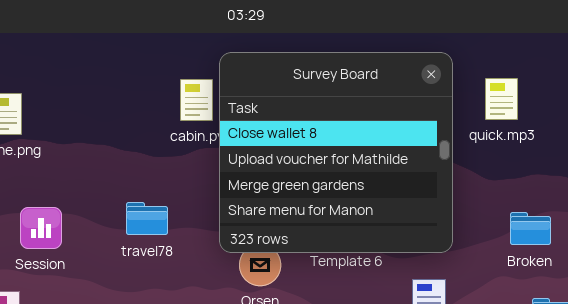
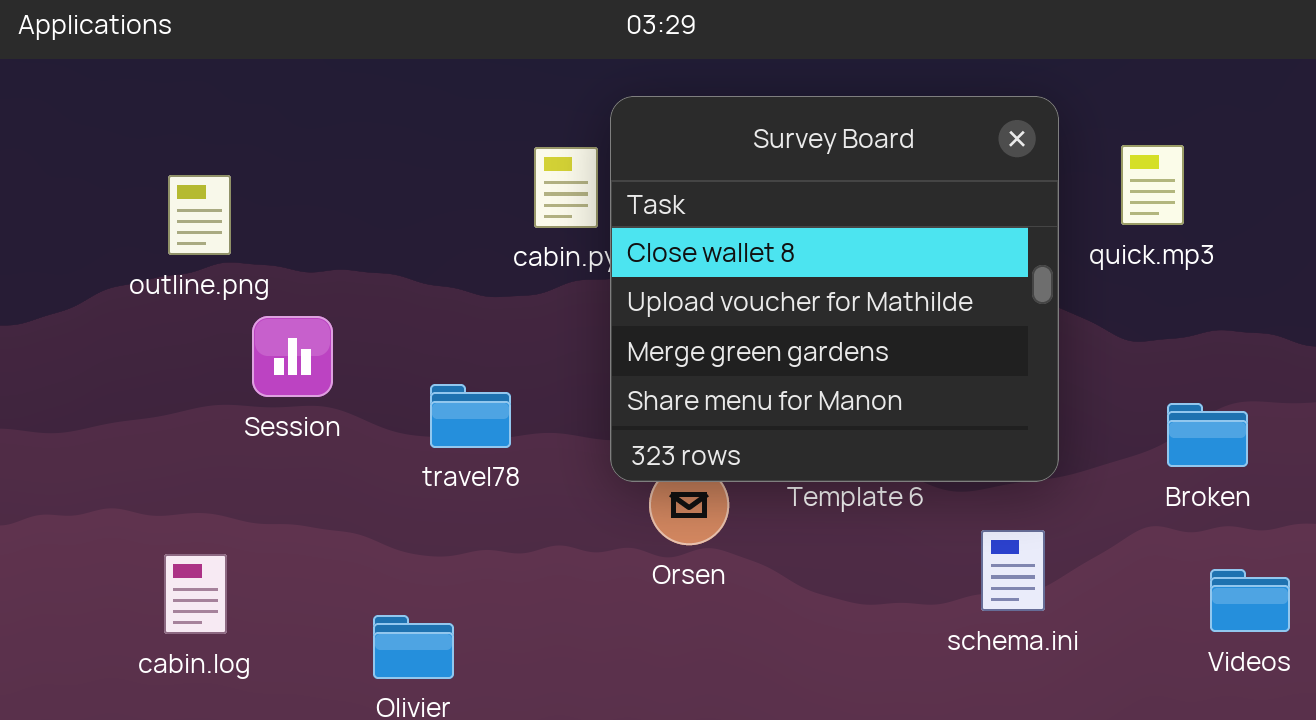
Session: [20,207,62,249] -> [252,316,333,397], moved

